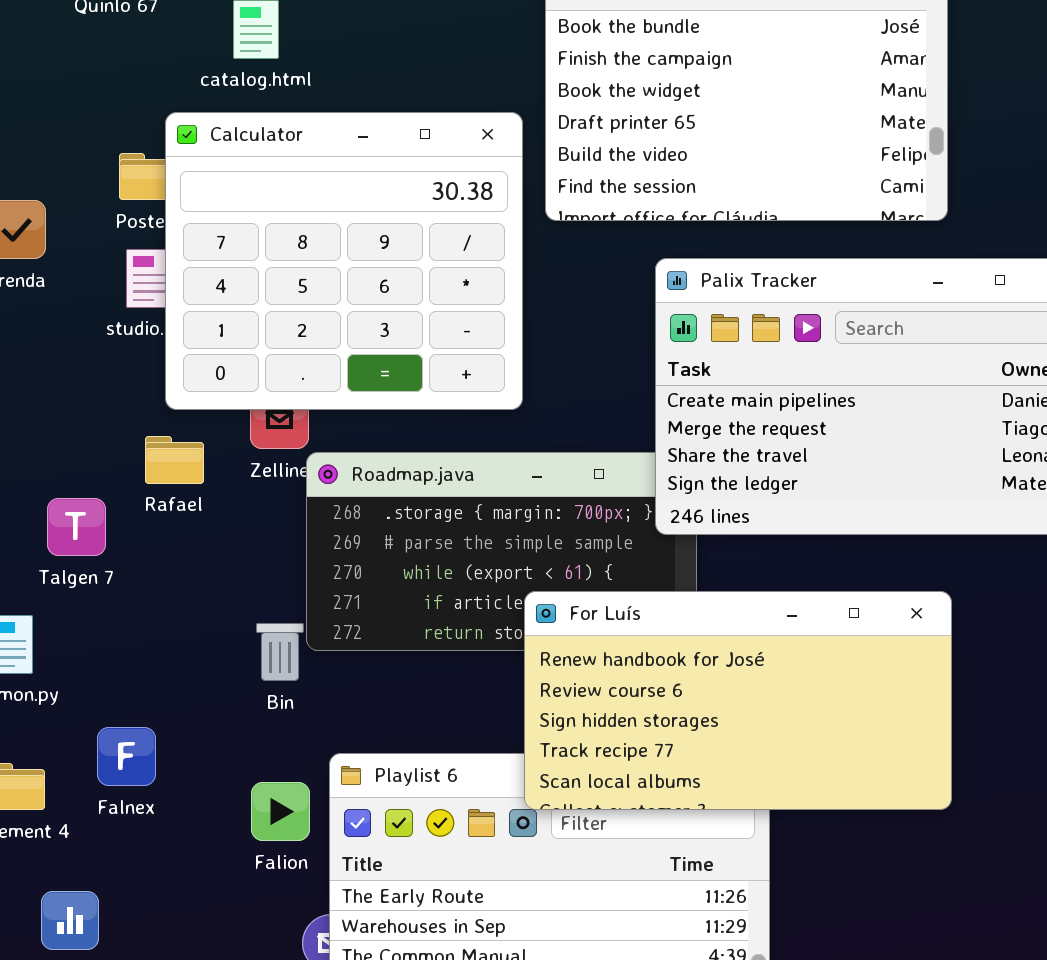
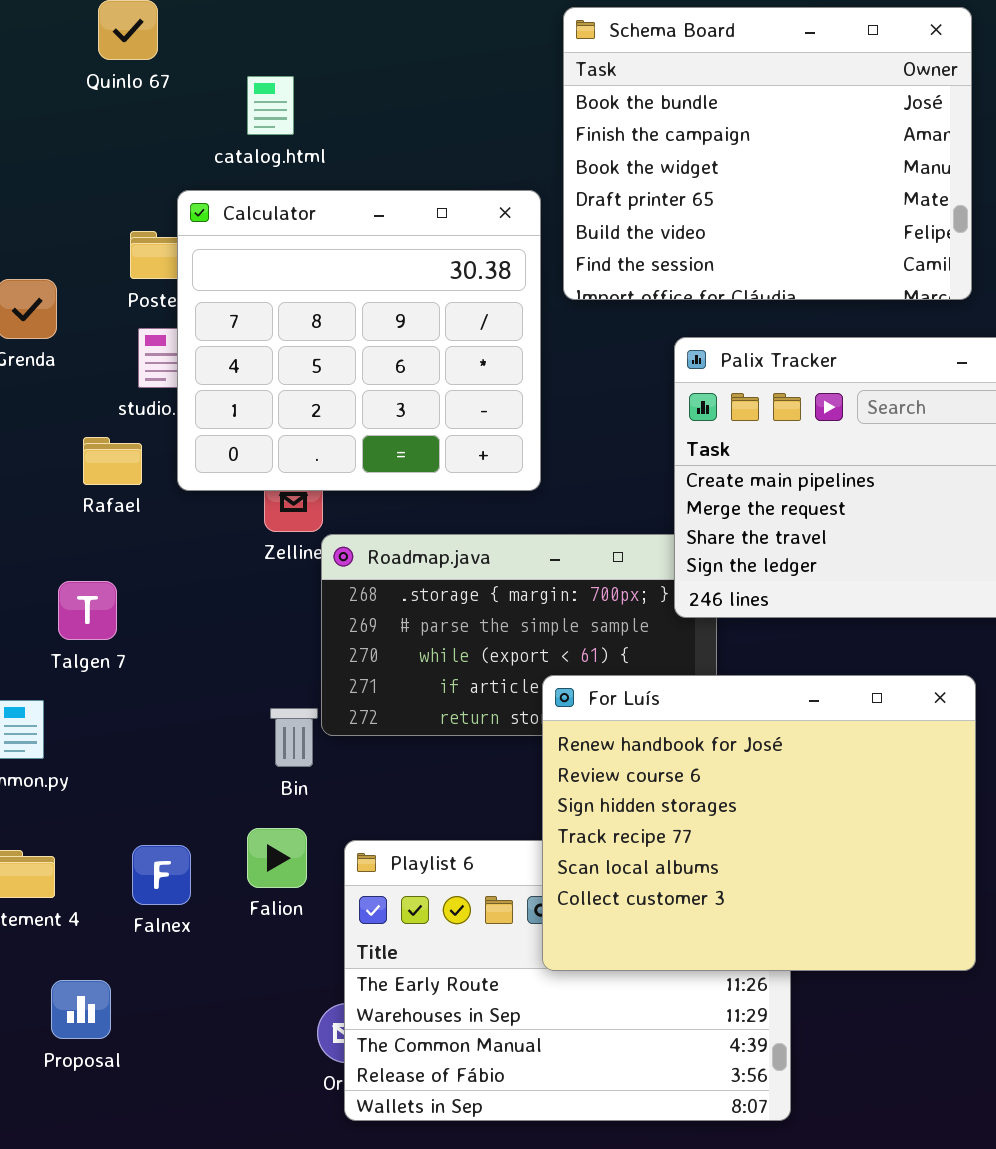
Rafael: [145,436,204,484] -> [83,437,142,485], moved
For Luís: [524,591,952,810] -> [542,675,976,971], resized
Falnex: [97,727,156,786] -> [132,845,191,905], moved
Falion: [251,782,310,841] -> [247,828,307,888], moved

